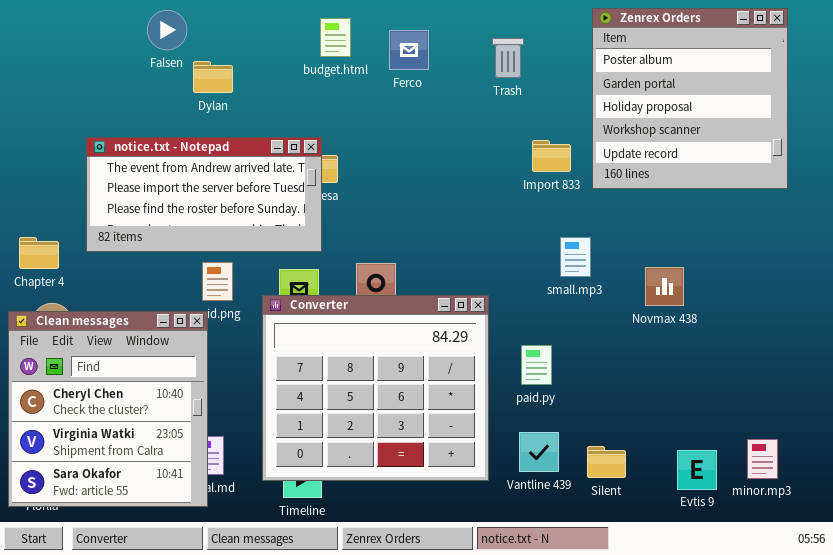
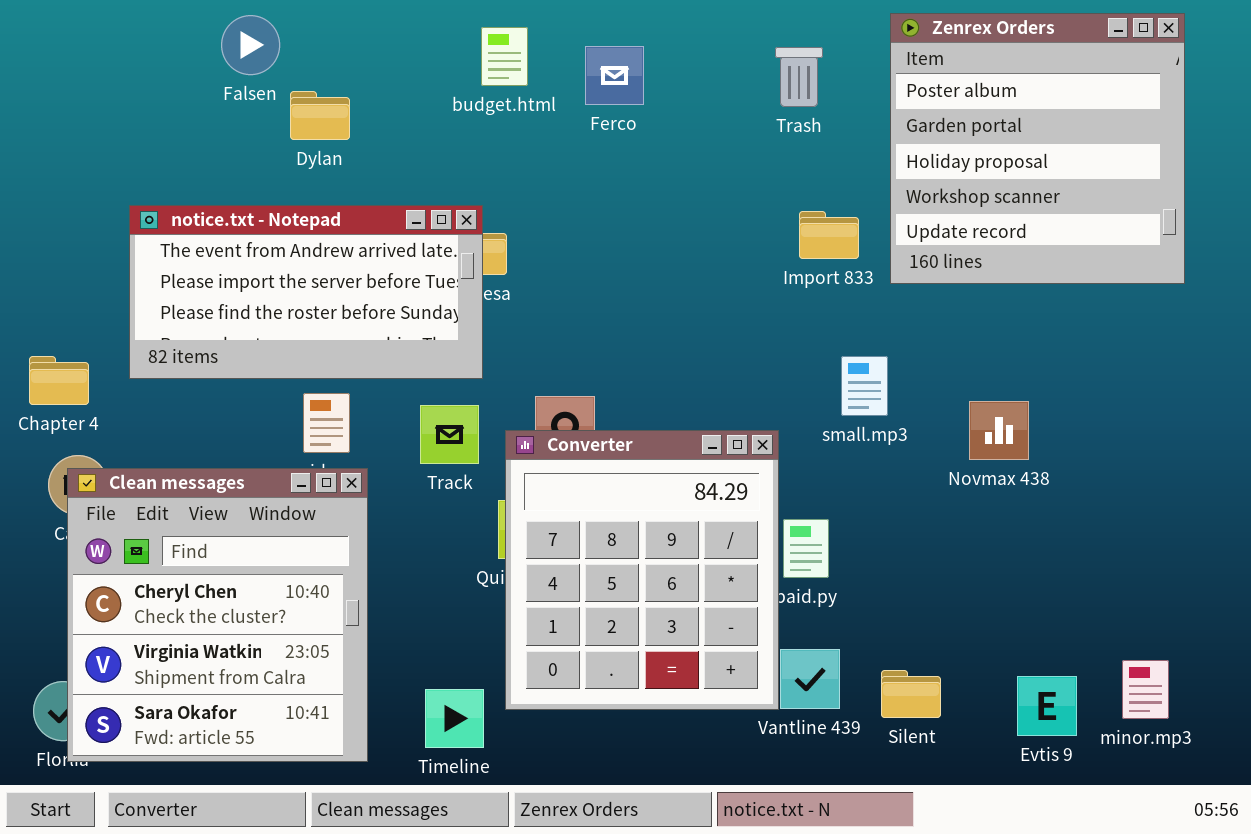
Trash: [492,38,524,78] -> [775,47,823,107], moved
Converter: [262,295,489,481] -> [505,430,779,710], moved, resized
Clean messages: [8,311,208,507] -> [67,468,368,762], moved

